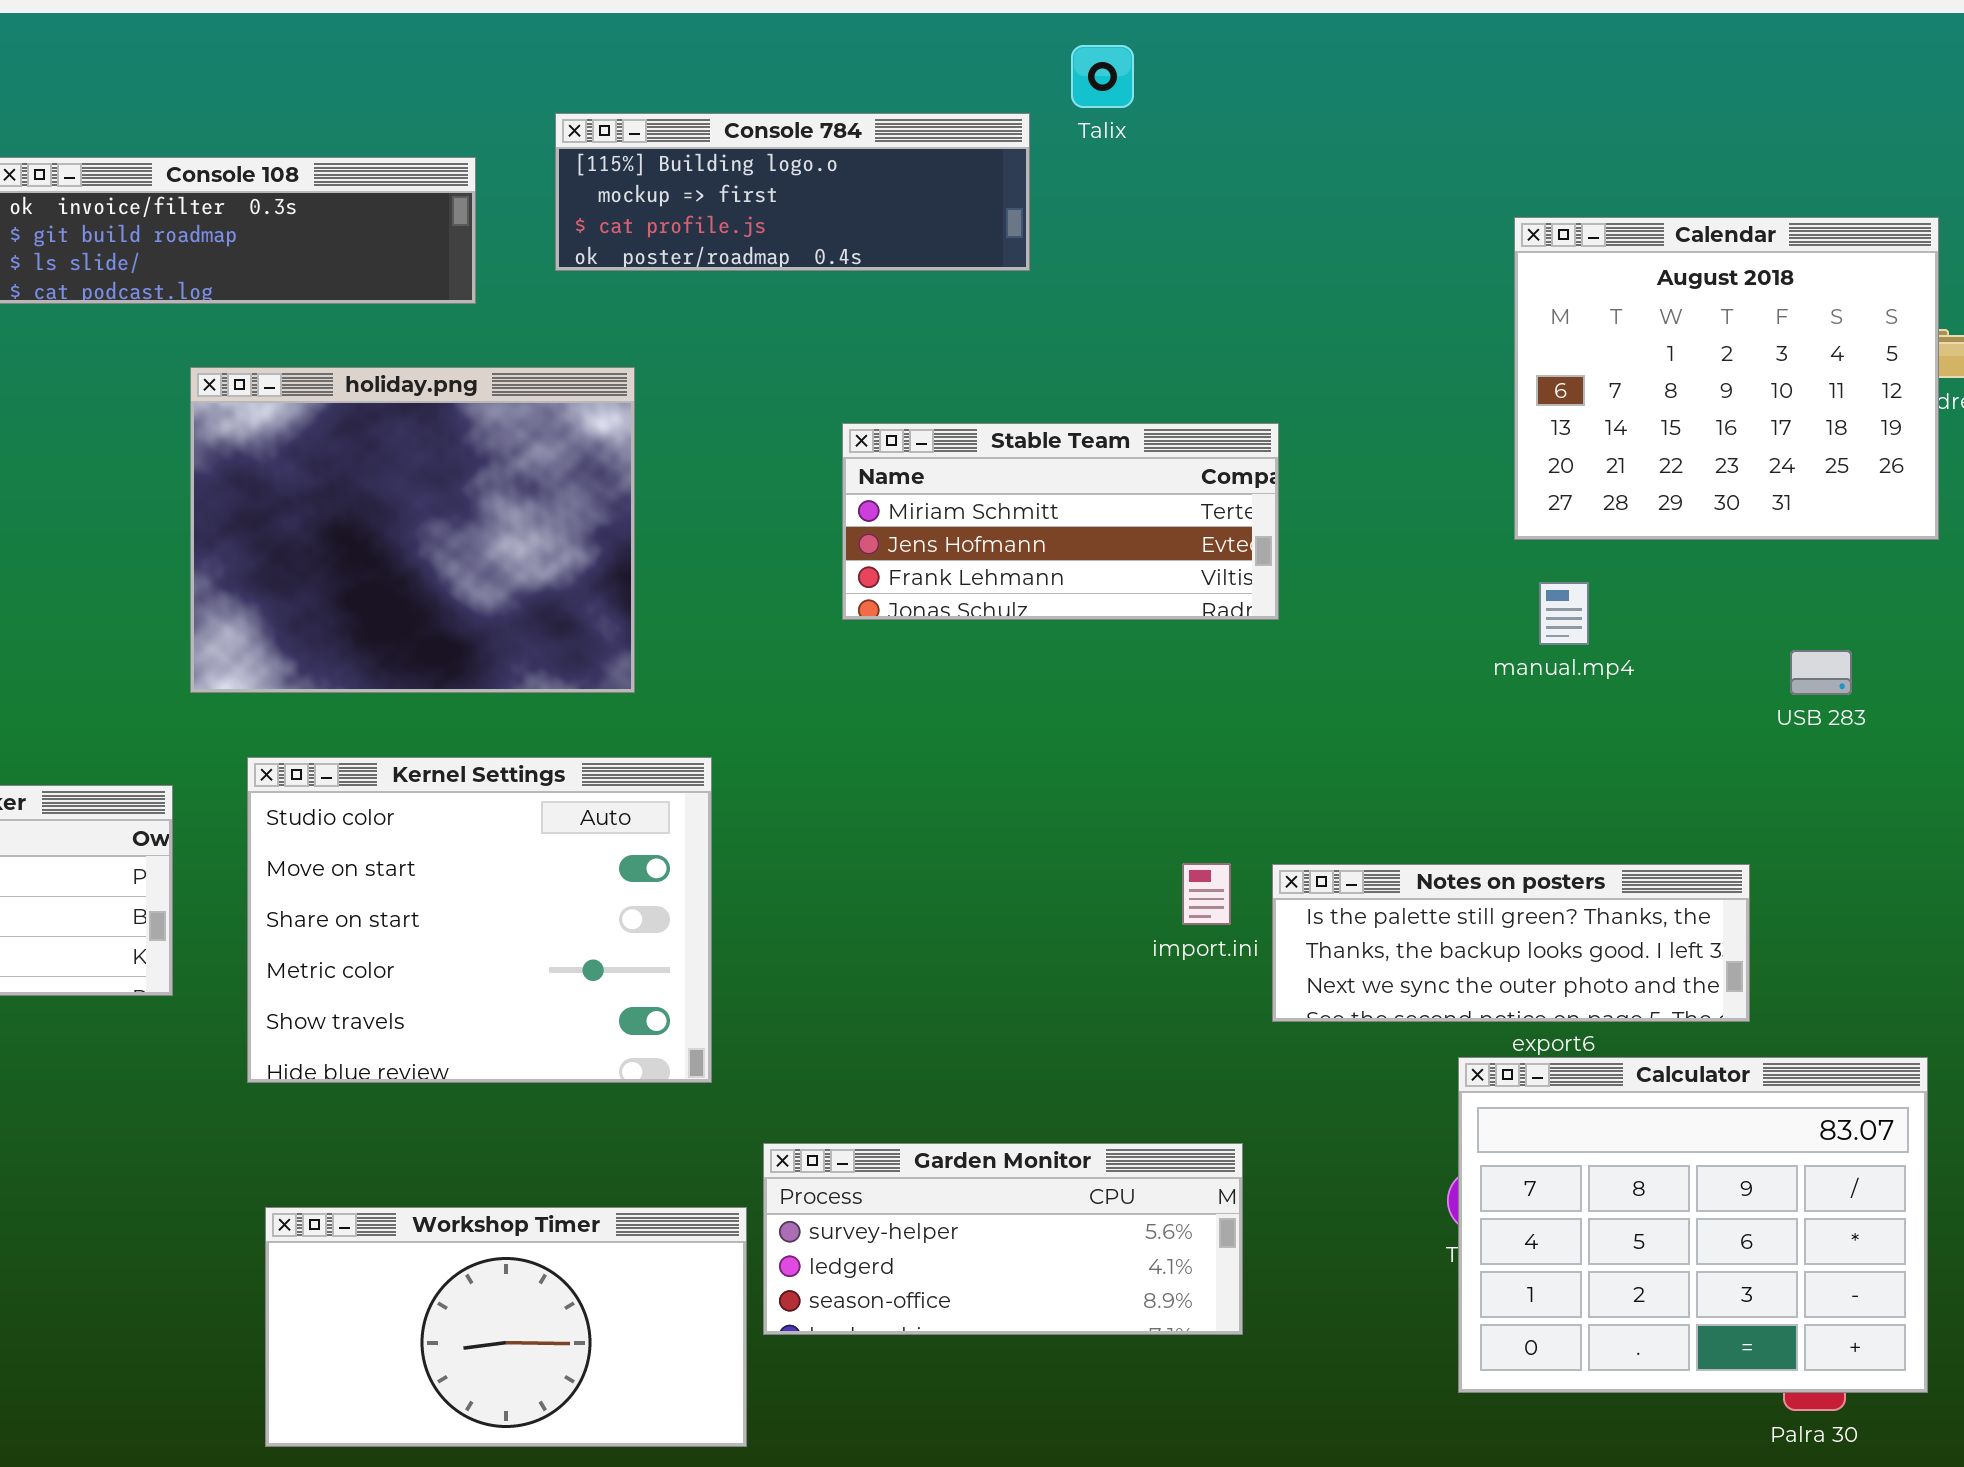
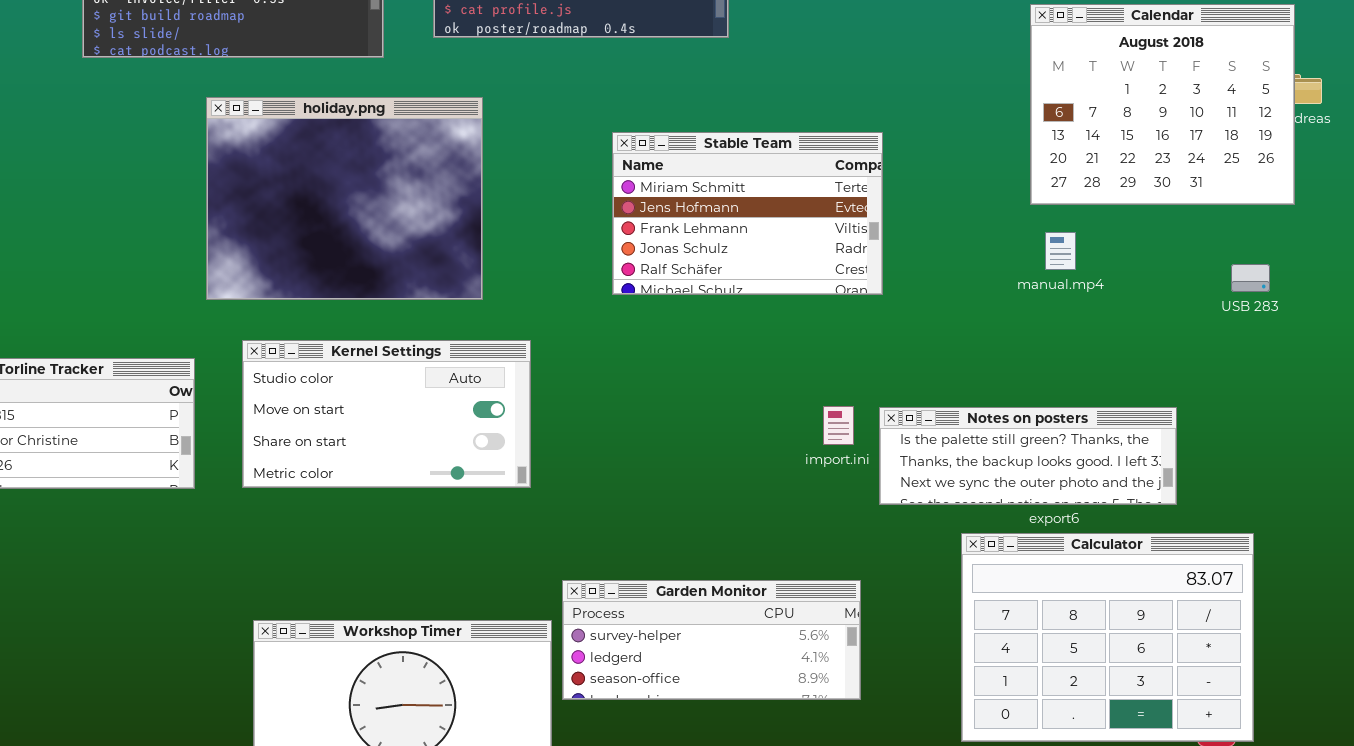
Stable Team: [842,423,1279,620] -> [612,132,883,295], resized
USB 283: [1790,650,1852,695] -> [1231,264,1270,292], moved
Kernel Settings: [247,757,712,1083] -> [242,340,531,488], resized
Calculator: [1458,1057,1928,1393] -> [961,533,1254,742], moved

